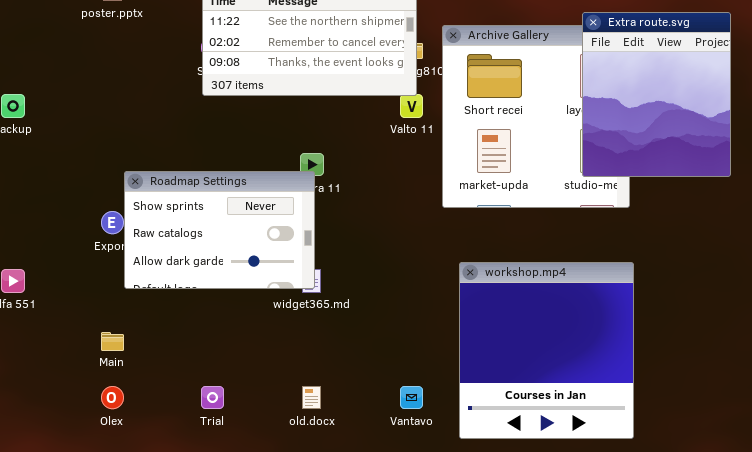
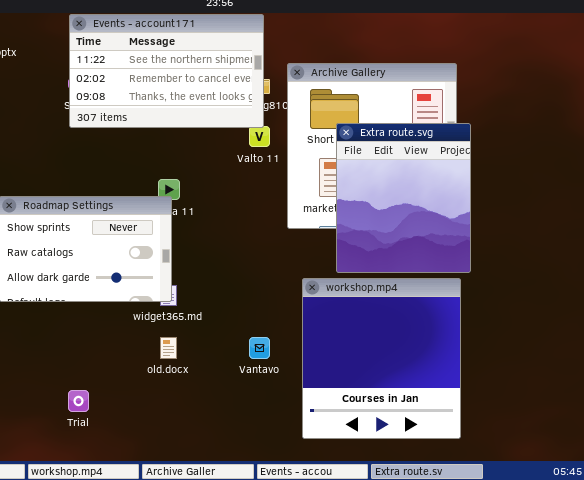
Extra route.svg: [582,12,731,177] -> [336,123,471,273], moved
old.docx: [302,386,321,409] -> [160,337,177,359], moved
Vantavo: [400,386,423,409] -> [249,337,270,359], moved

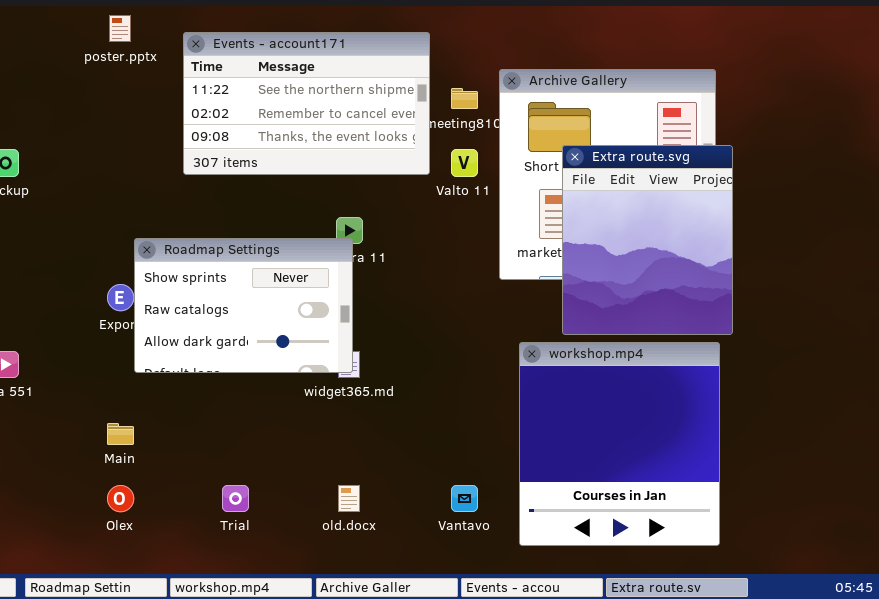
Events - account171: [69,14,264,128] -> [183,32,430,175], moved
old.docx: [160,337,177,359] -> [338,485,360,512], moved
Vantavo: [249,337,270,359] -> [451,485,478,512], moved

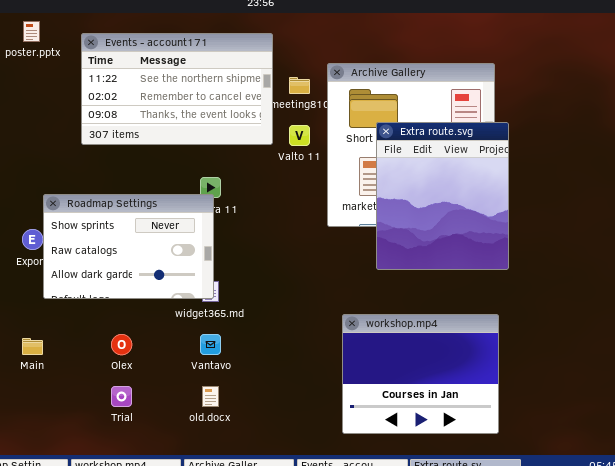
workshop.mp4: [519,342,720,546] -> [342,314,499,434], resized
Olex: [107,485,134,512] -> [111,334,132,355], moved
Vantavo: [451,485,478,512] -> [200,334,221,355], moved

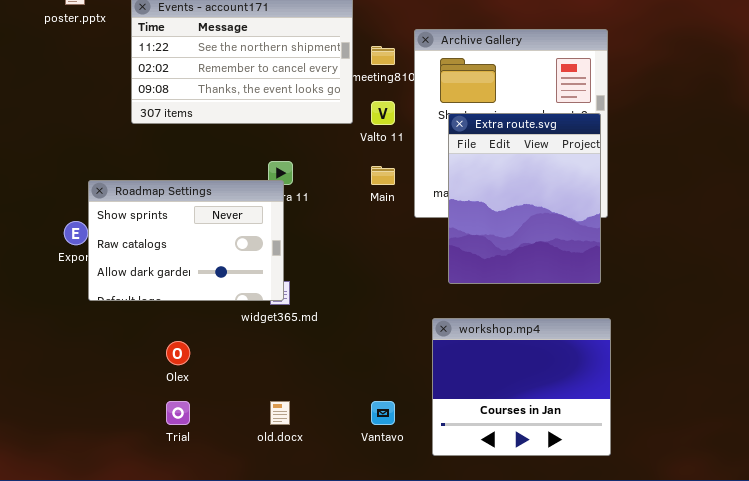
Extra route.svg: [376,122,509,270] -> [448,113,601,284], moved
Vantavo: [200,334,221,355] -> [371,401,395,425], moved
Main: [22,338,43,355] -> [371,166,395,185], moved

